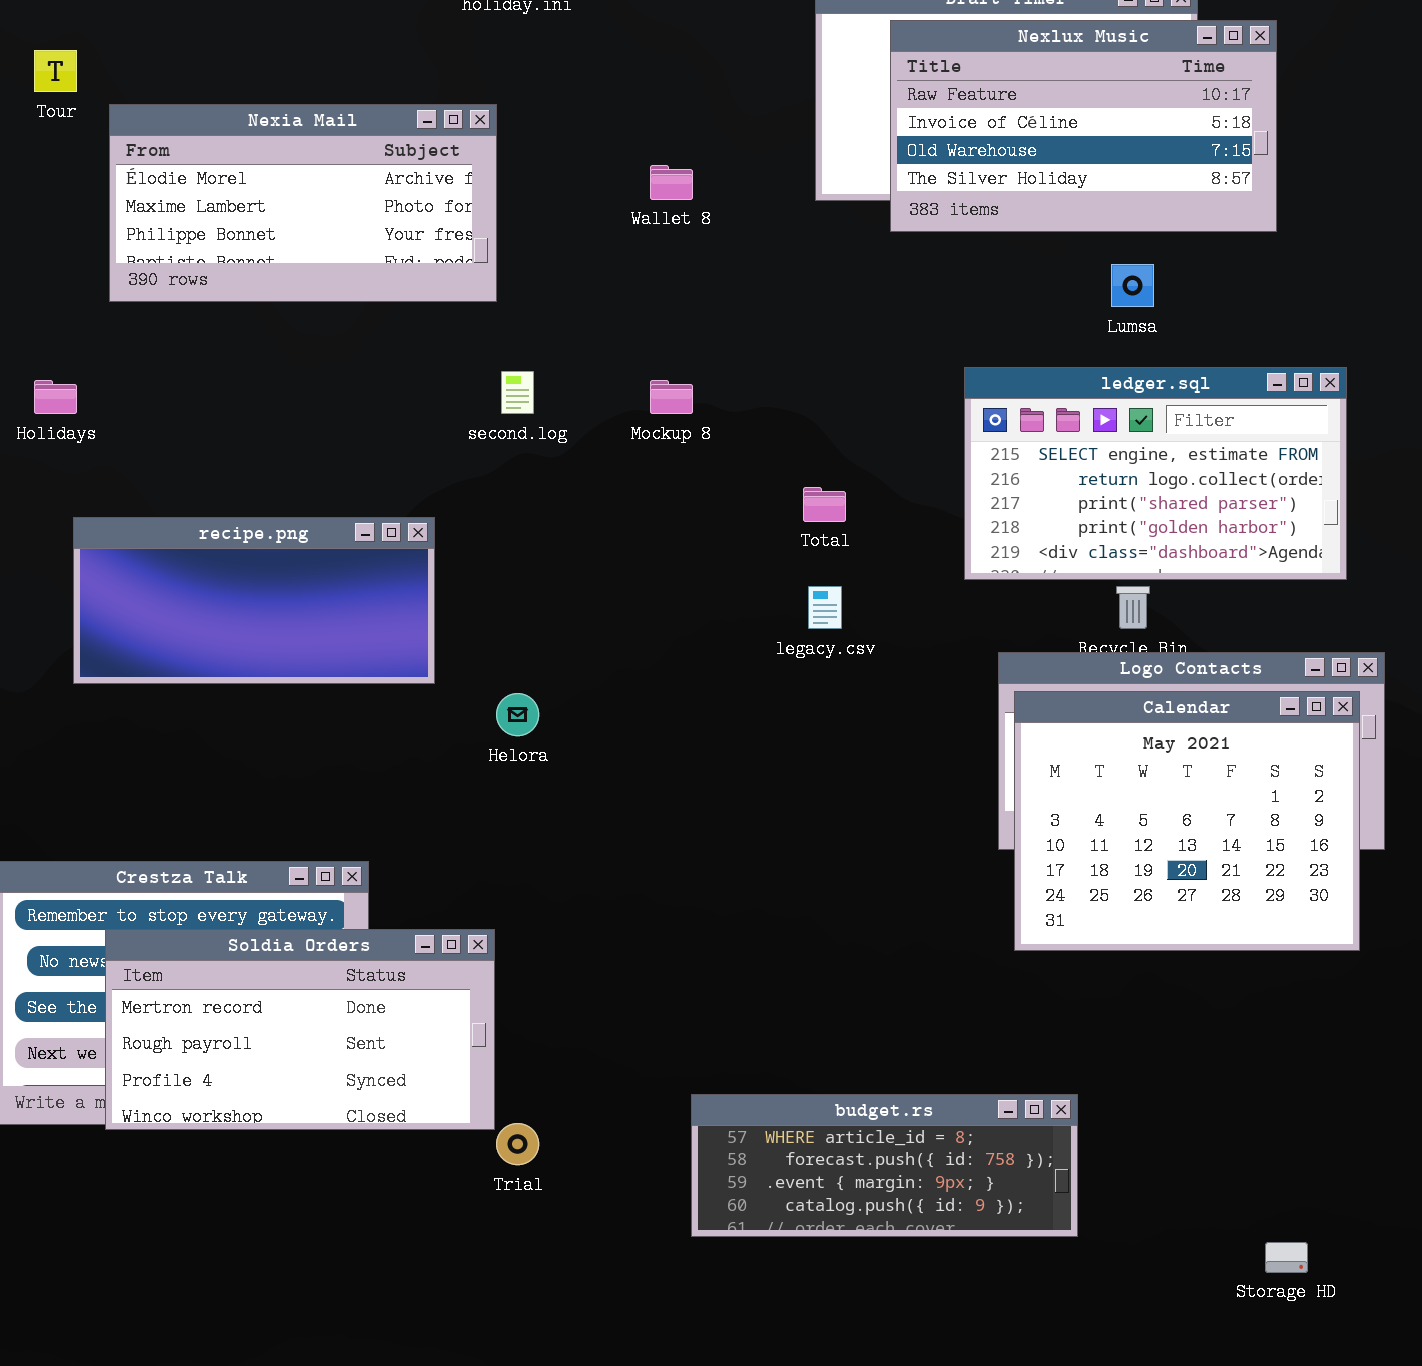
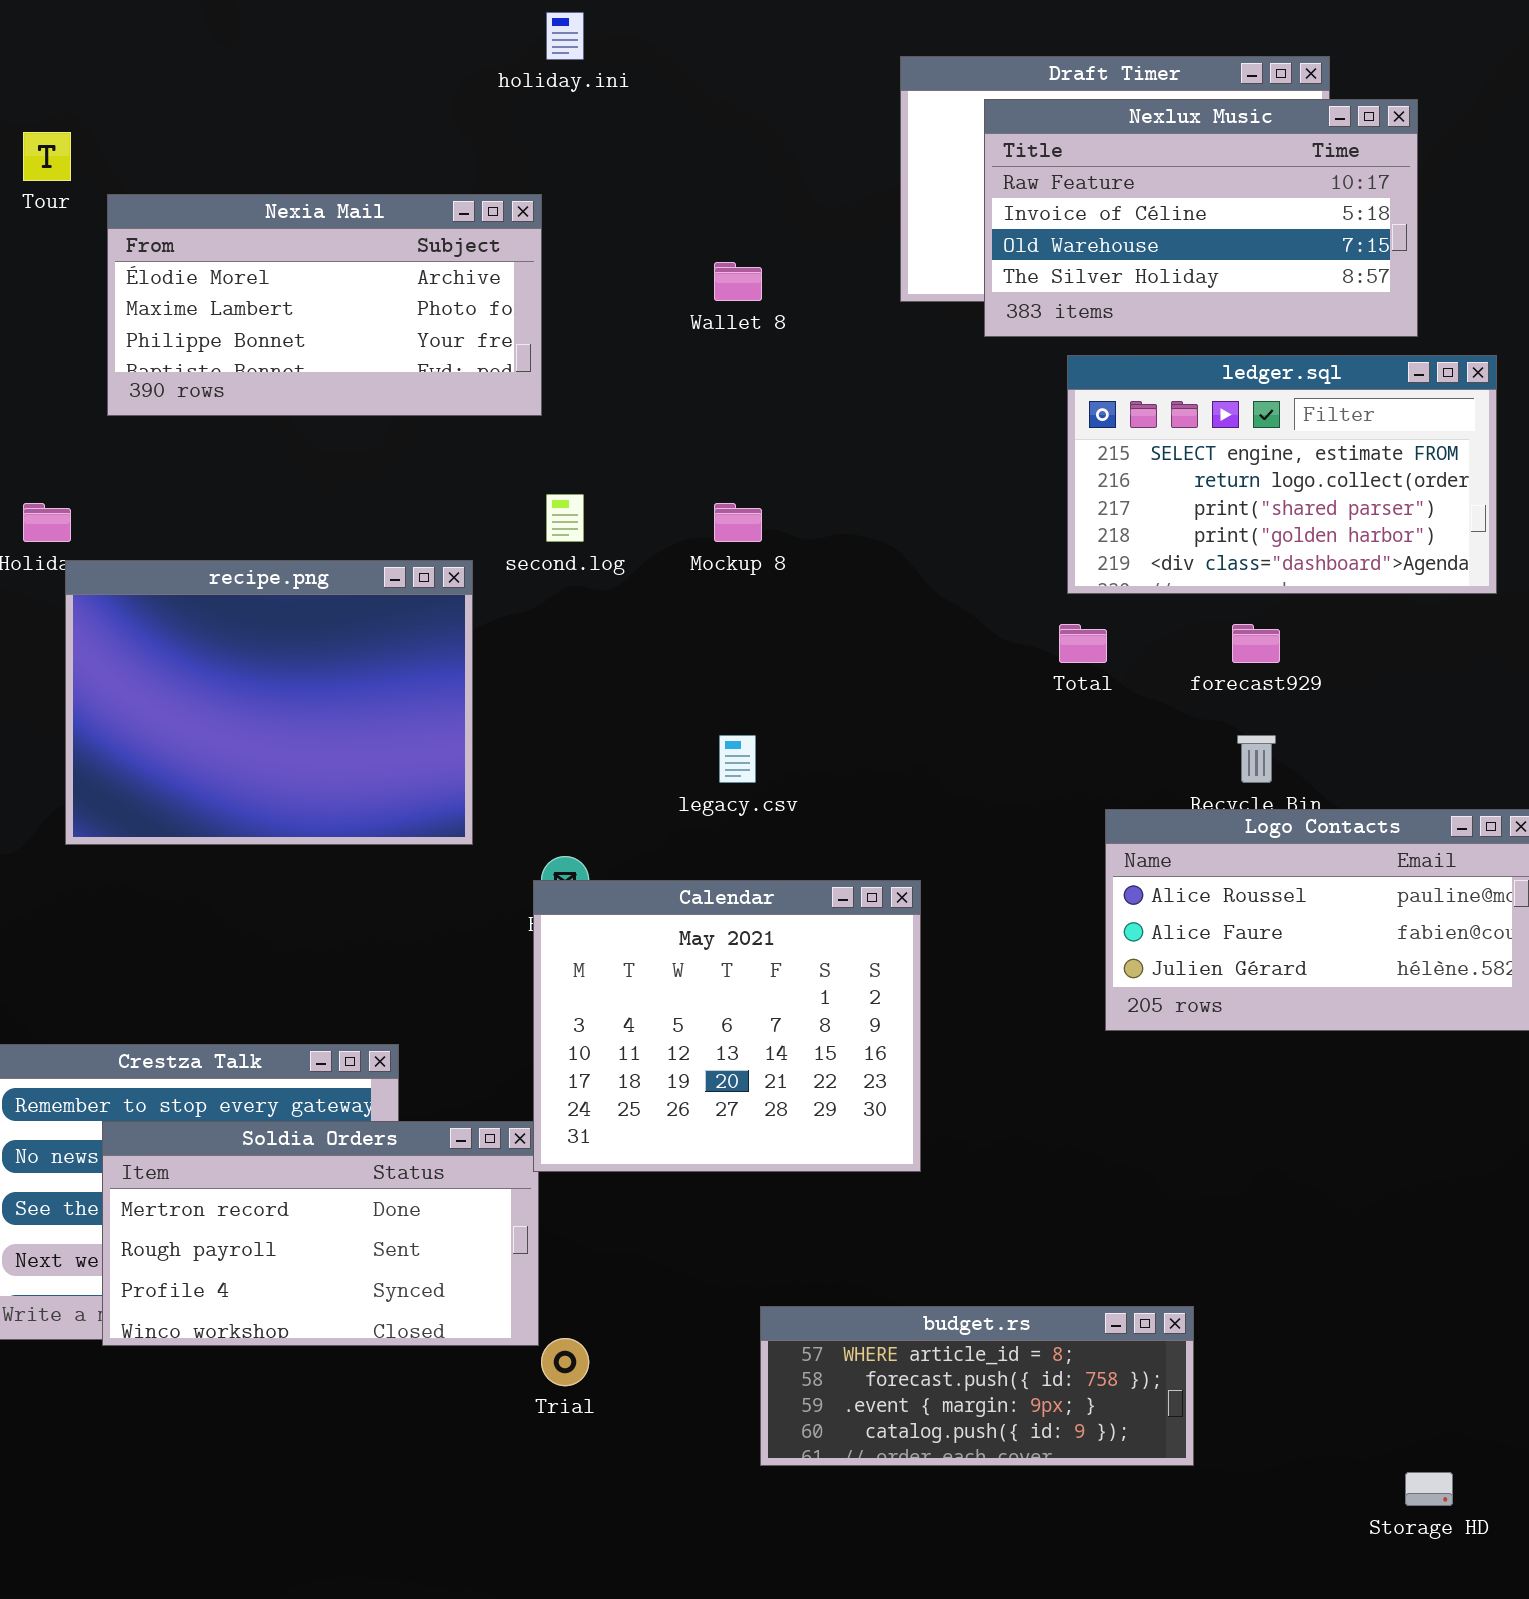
ledger.sql: [964,367,1347,580] -> [1067,355,1497,594], moved
Total: [803,487,846,522] -> [1059,624,1107,663], moved
recipe.png: [73,517,435,684] -> [65,560,473,845], resized
legacy.csv: [808,586,842,629] -> [719,735,756,783], moved
Calendar: [1014,691,1360,951] -> [533,880,921,1172], moved

